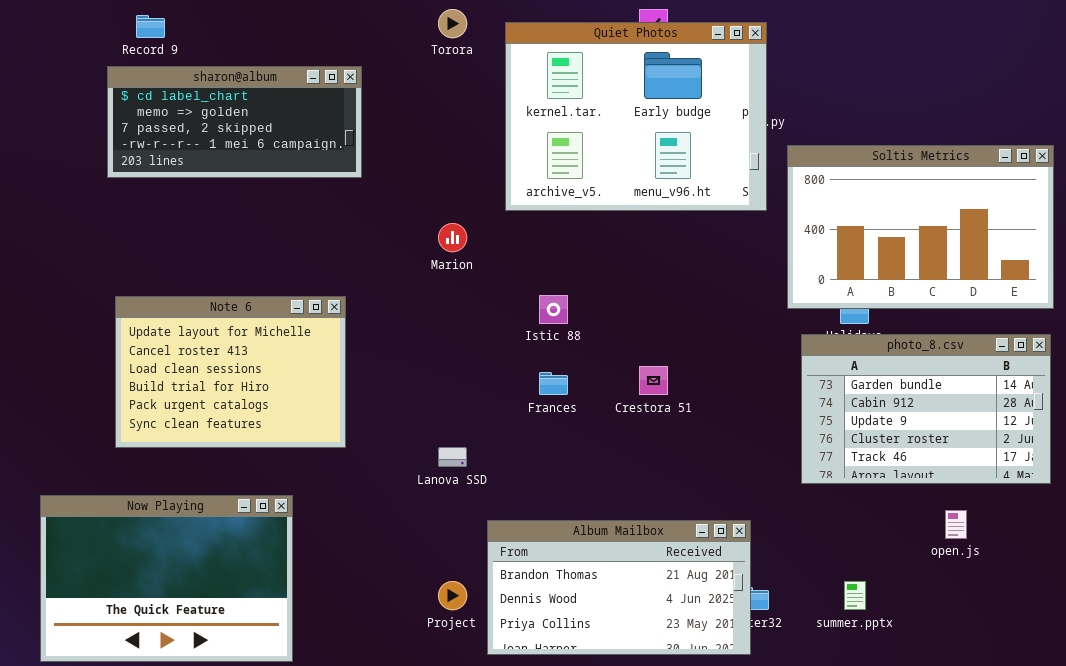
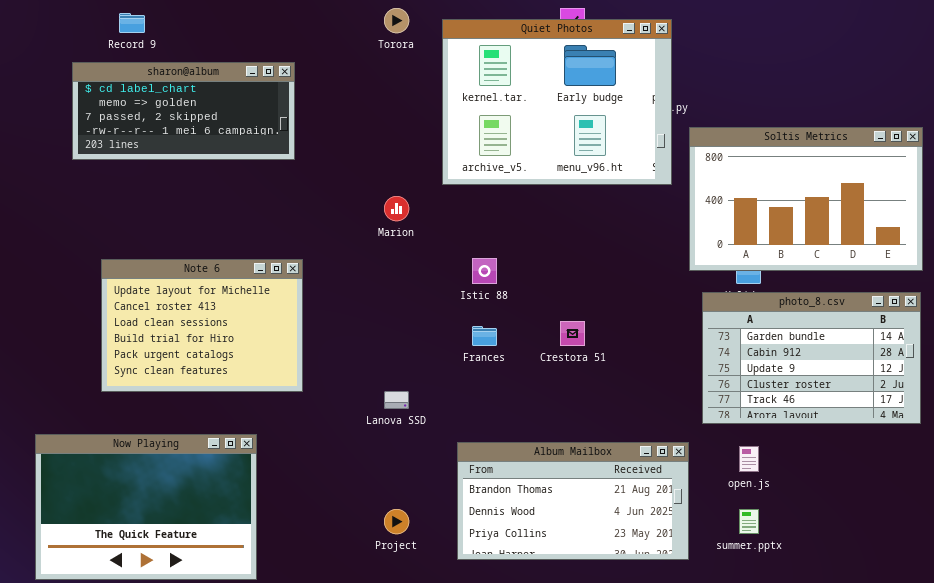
sharon@album: [107,66,362,178] -> [72,62,295,160], moved
open.js: [945,510,967,539] -> [739,446,759,472], moved
Album Mailbox: [487,520,751,655] -> [457,442,689,560], moved

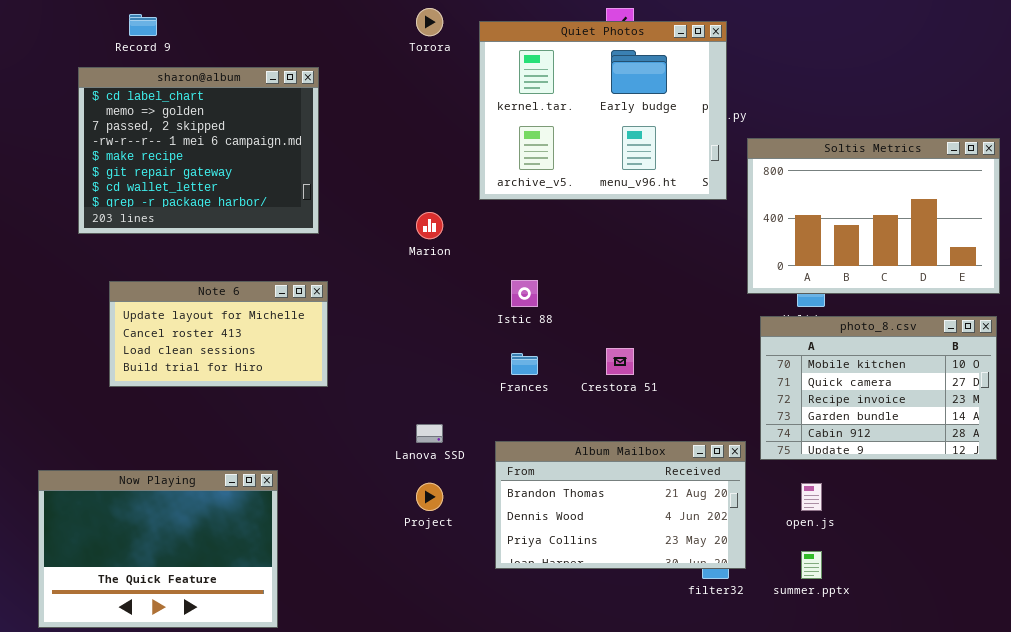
sharon@album: [72,62,295,160] -> [78,67,319,234], resized
Note 6: [101,259,303,392] -> [109,281,328,387], resized
photo_8.csv: [702,292,921,424] -> [760,316,997,460], scrolled up 3 rows
Album Mailbox: [457,442,689,560] -> [495,441,746,569], moved
Project: [384,509,409,534] -> [416,483,443,511], moved

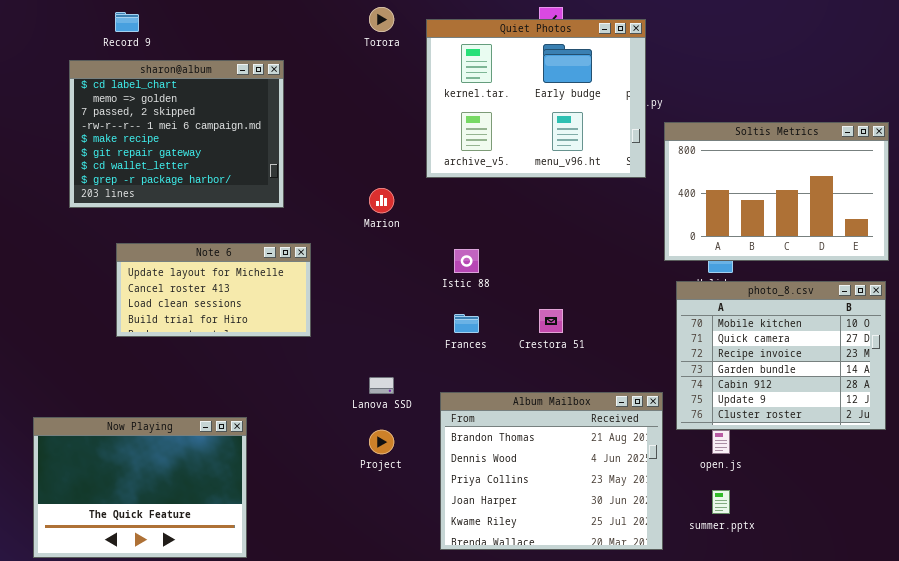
Note 6: [109,281,328,387] -> [116,243,311,337], moved
photo_8.csv: [760,316,997,460] -> [676,281,886,430], resized
Album Mailbox: [495,441,746,569] -> [440,392,663,550], resized

